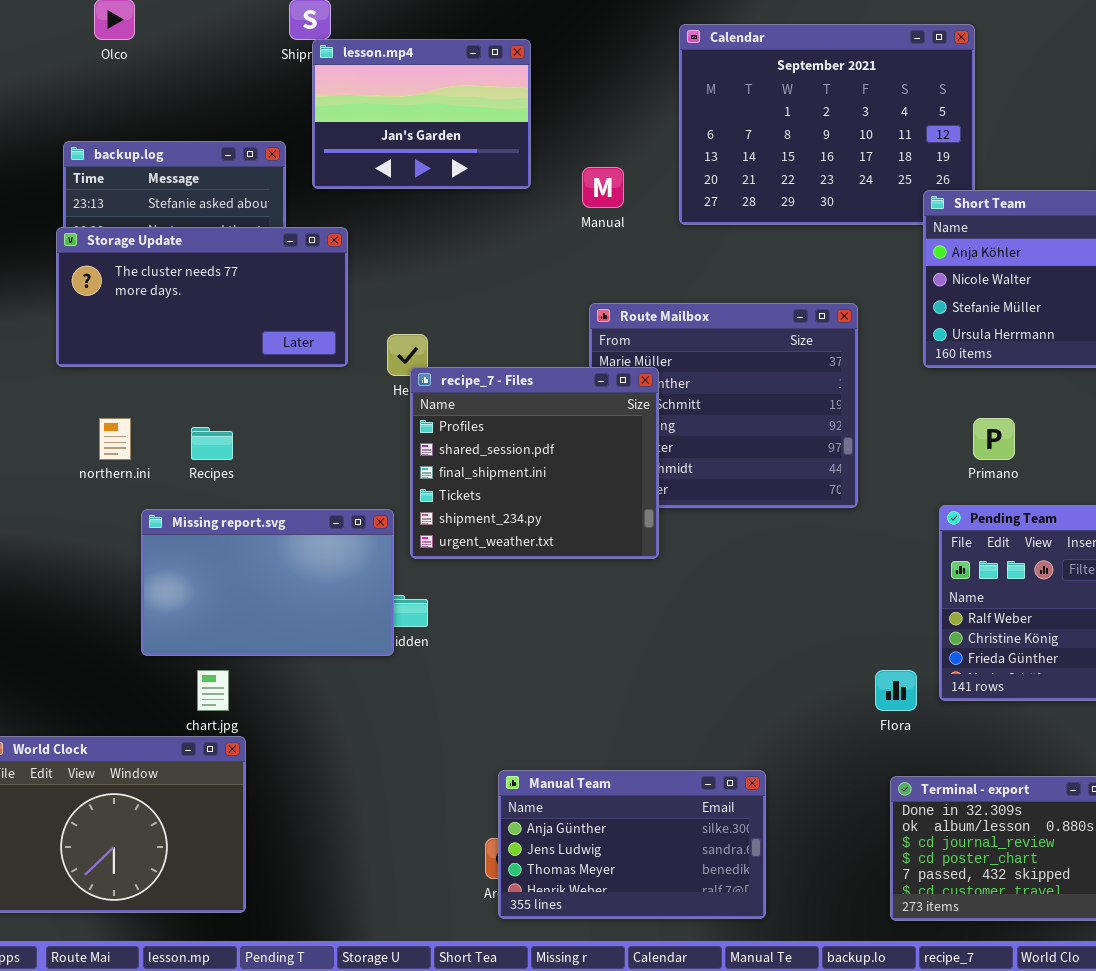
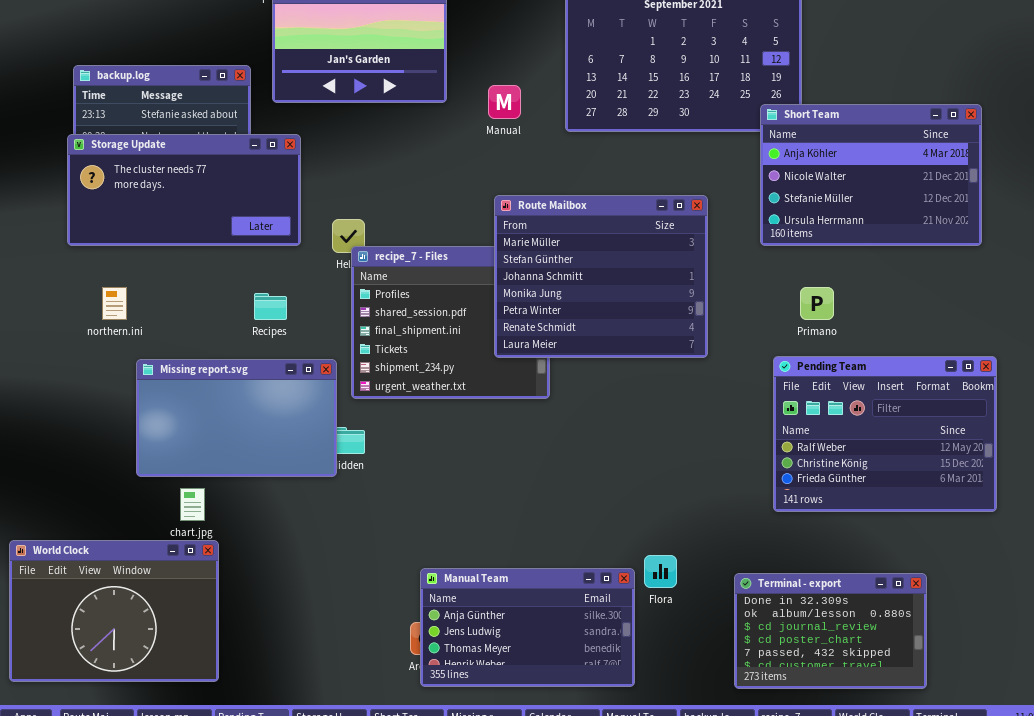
Route Mailbox: [589,303,858,508] -> [494,195,708,358], raised
Recipes: [191,427,233,460] -> [254,293,287,320], moved
Flora: [875,670,917,711] -> [644,555,677,588], moved

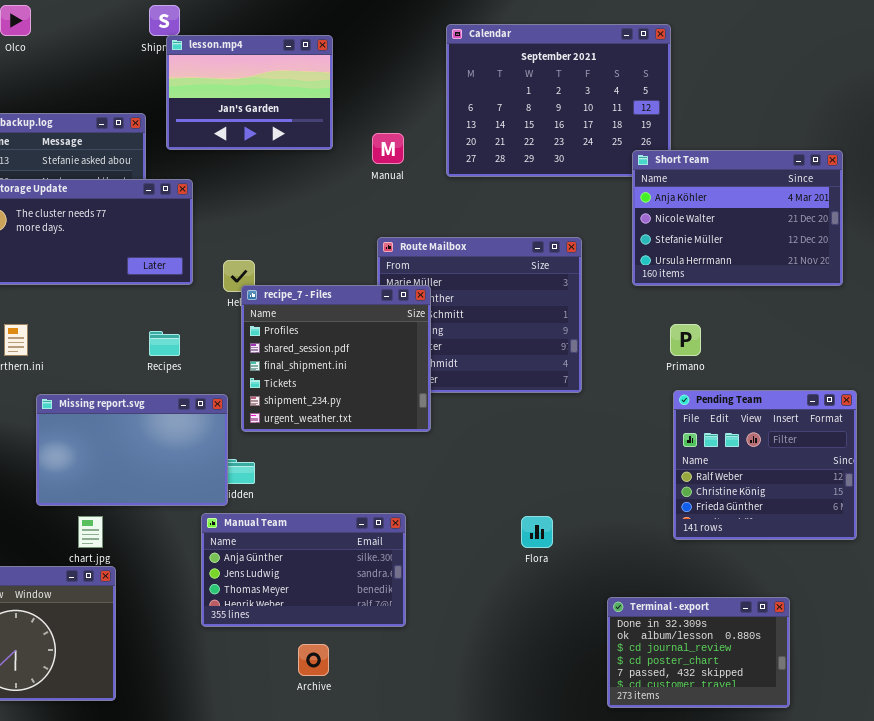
recipe_7 - Files: [351,246,550,399] -> [241,285,431,432], raised
Pending Team: [773,356,997,512] -> [673,390,857,540], resized
Flora: [644,555,677,588] -> [521,516,553,548], moved
Manual Team: [420,568,635,687] -> [201,513,406,627], moved

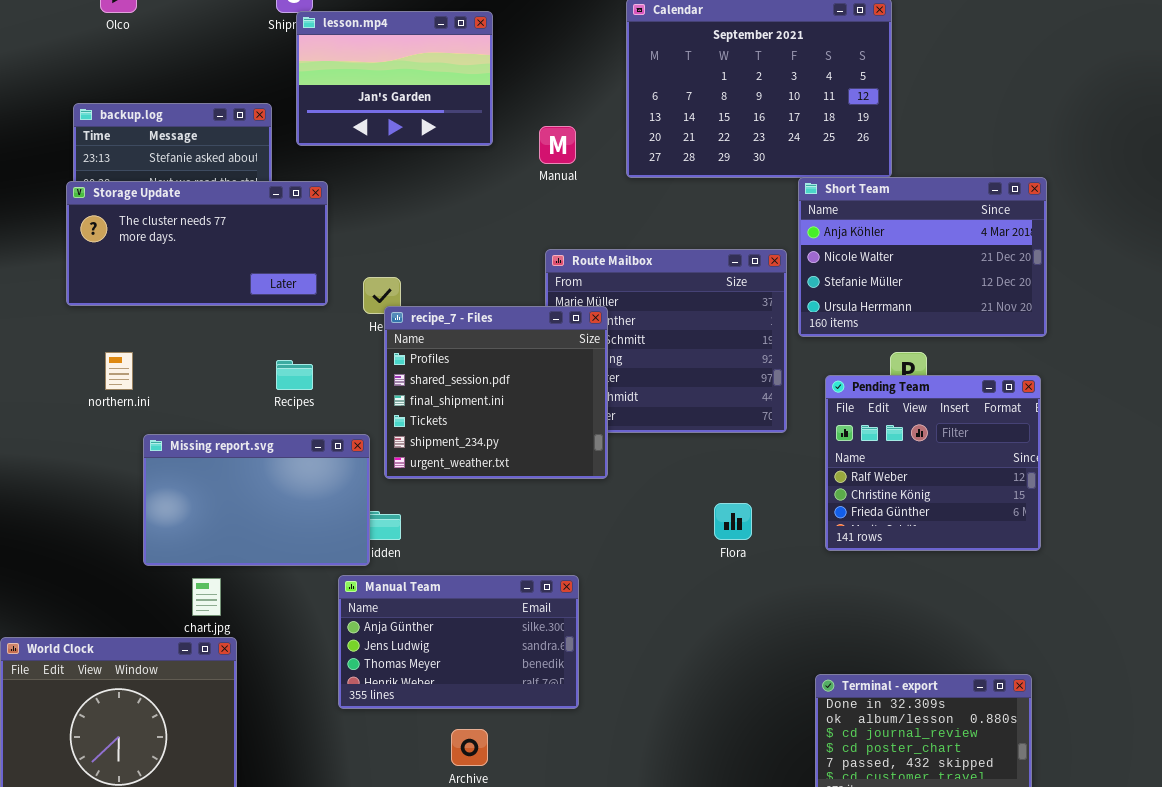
Short Team: [632,150,843,286] -> [798,177,1047,337], moved
Pending Team: [673,390,857,540] -> [825,375,1041,551], moved
Flora: [521,516,553,548] -> [714,503,752,540], moved

